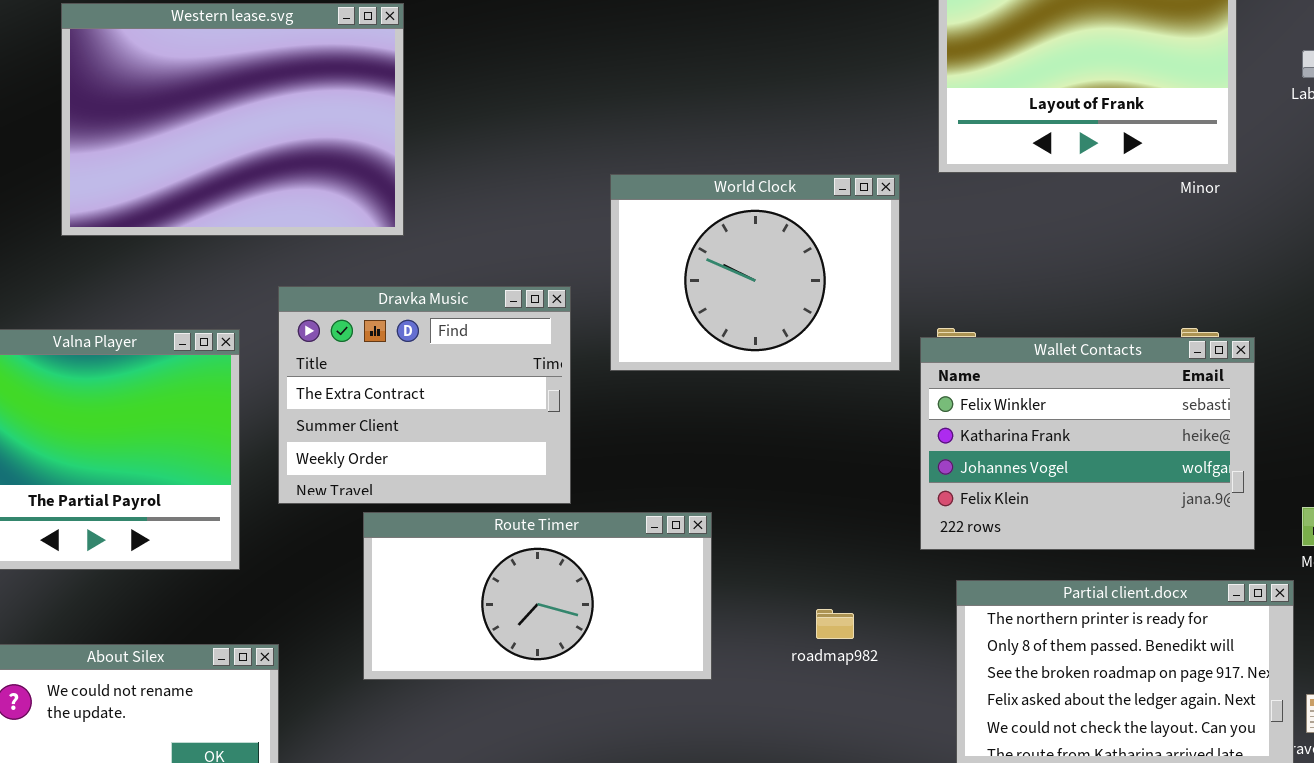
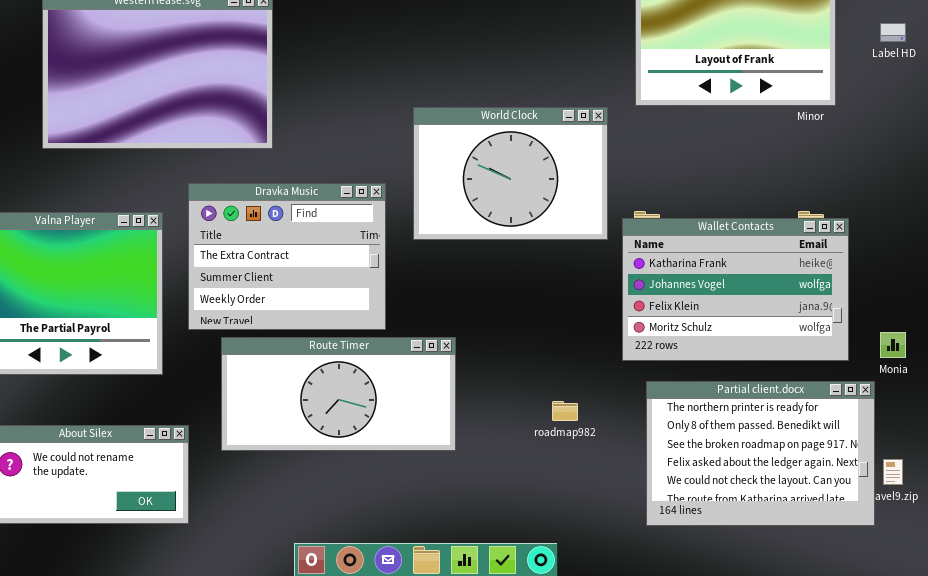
Wallet Contacts: [920,337,1255,550] -> [622,218,849,361], scrolled down 1 row
Route Timer: [363,512,712,680] -> [221,337,456,451], moved

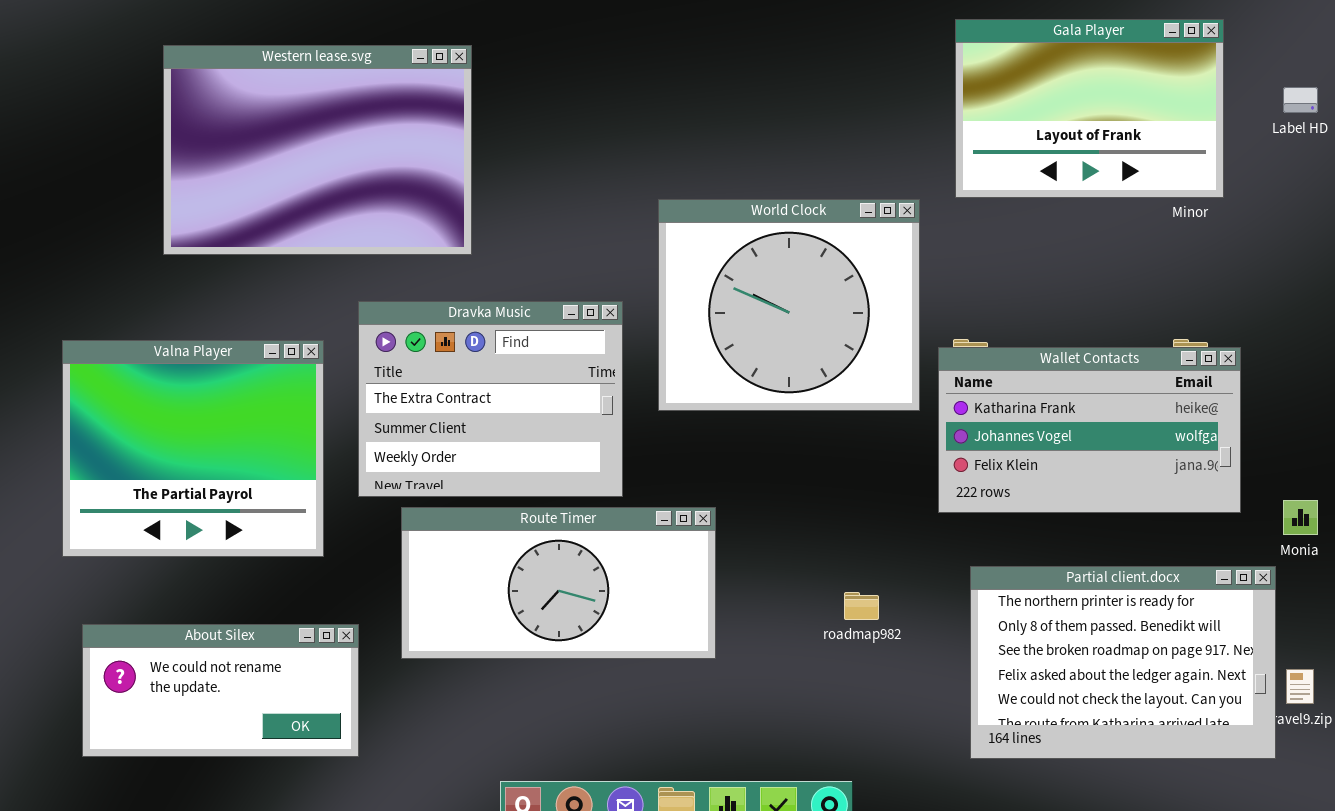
World Clock: [413,107,608,240] -> [658,199,920,411], resized
Wallet Contacts: [622,218,849,361] -> [938,347,1241,513], resized

